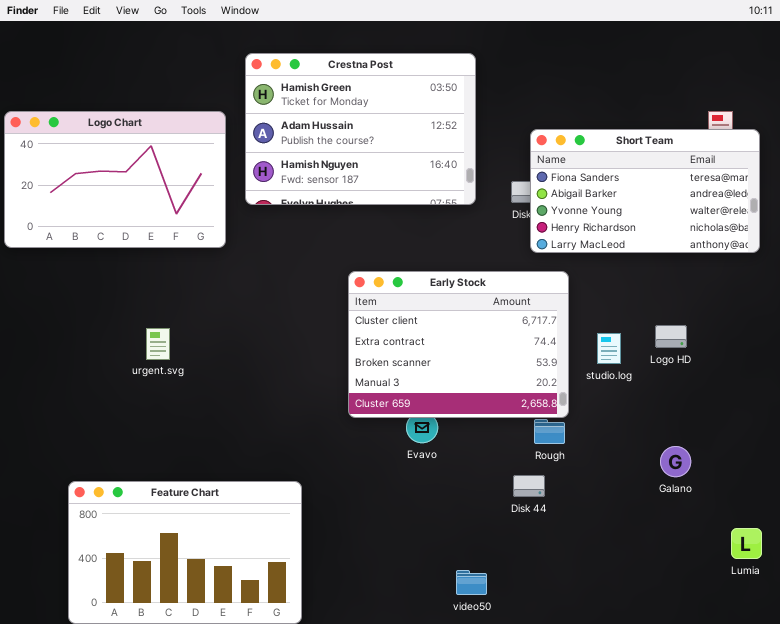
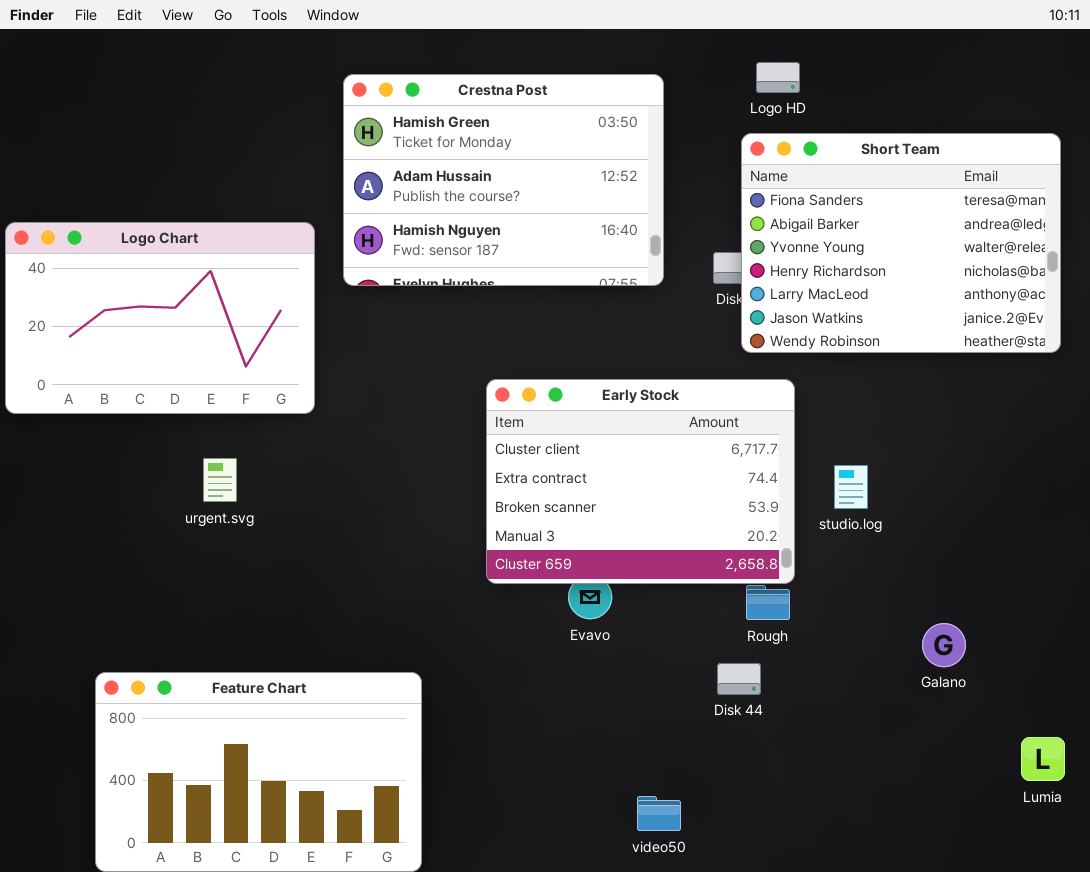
Logo Chart: [4,111,226,248] -> [5,222,315,414], moved
Short Team: [530,129,760,253] -> [741,133,1061,353], resized
Logo HD: [655,325,687,348] -> [756,62,800,93], moved

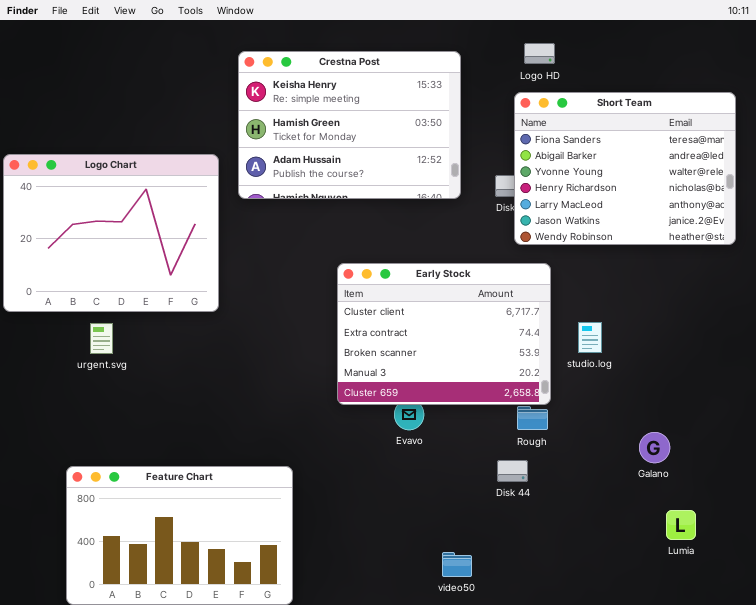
Crestna Post: [343,74,664,286] -> [238,51,461,199], scrolled up 1 row
Logo Chart: [5,222,315,414] -> [3,154,219,312], resized
urgent.svg: [203,458,237,502] -> [90,323,113,354], moved
Lumia: [1021,737,1065,781] -> [666,510,696,540], moved

